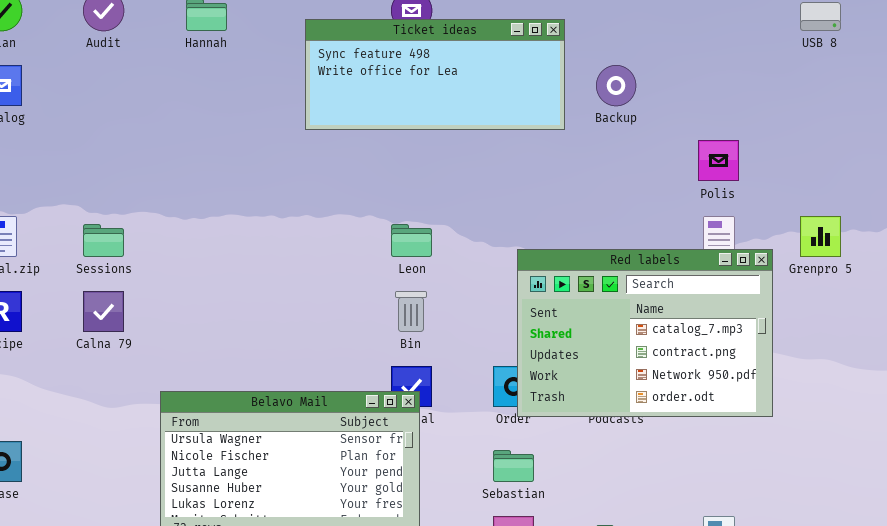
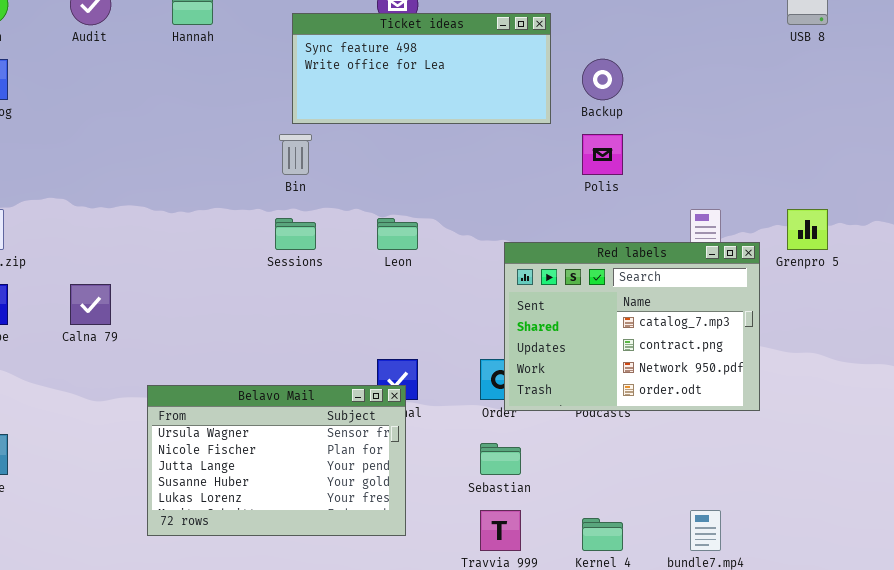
Polis: [698,140,739,181] -> [582,134,623,175], moved
Sessions: [83,224,124,257] -> [275,218,316,250], moved
Bin: [395,291,427,332] -> [279,134,312,175], moved

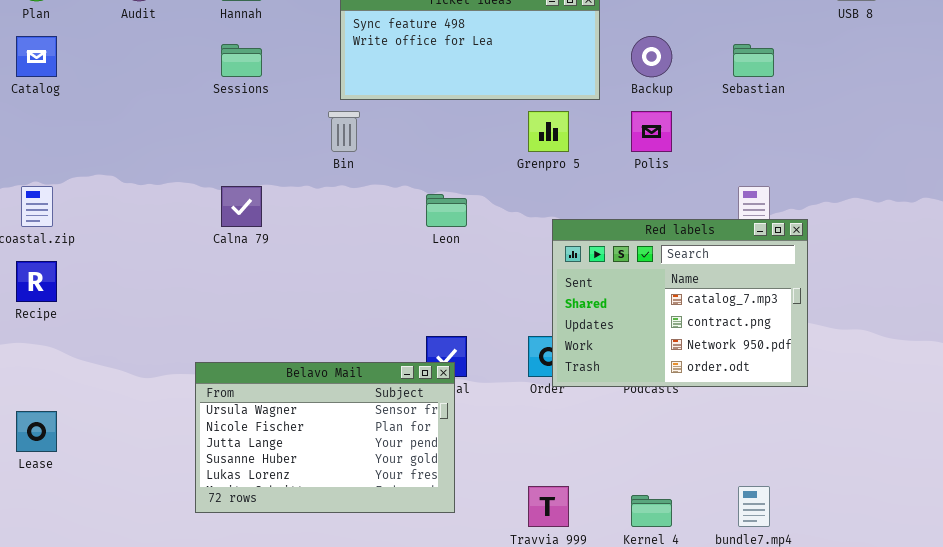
Grenpro 5: [787,209,828,250] -> [528,111,569,152], moved
Sessions: [275,218,316,250] -> [221,44,262,77], moved
Calna 79: [70,284,111,325] -> [221,186,262,227], moved
Sebastian: [480,443,521,475] -> [733,44,774,77], moved

